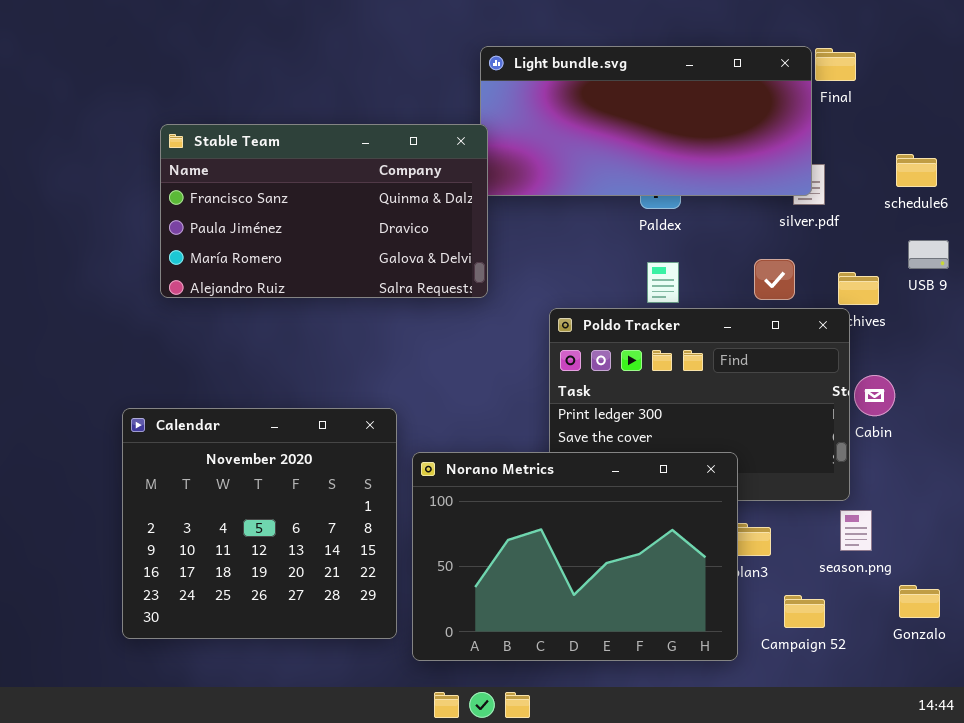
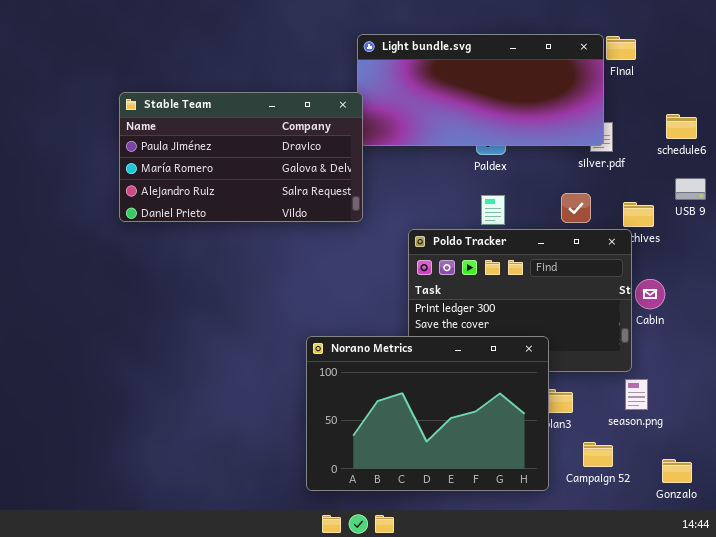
Stable Team: [160,124,488,298] -> [119,92,363,222], scrolled down 1 row
Calendar: [122,408,397,639] -> none, closed
Gonzalo: [899,585,940,618] -> [662,459,692,483], moved

